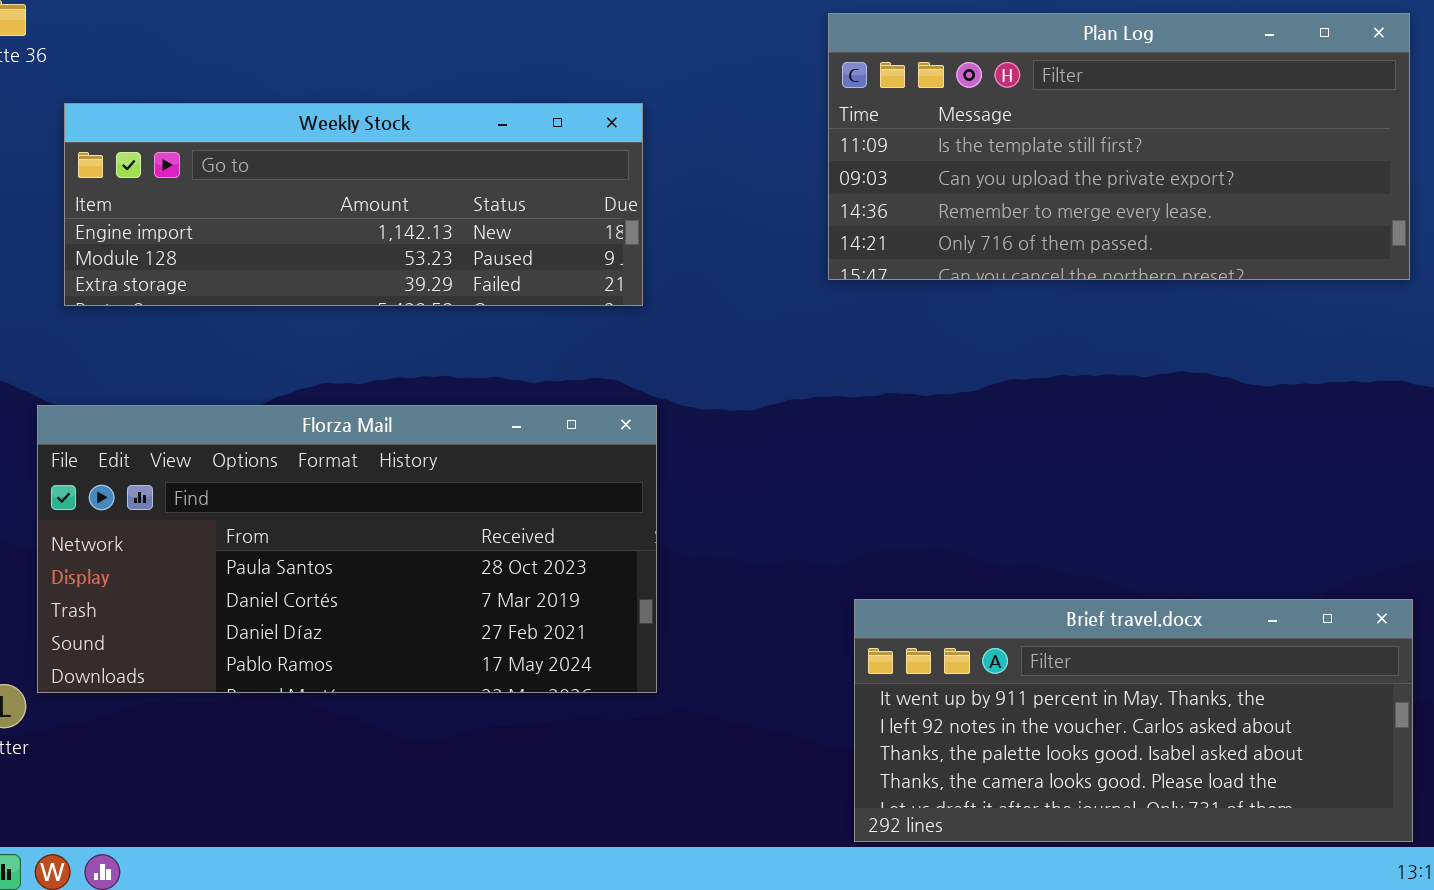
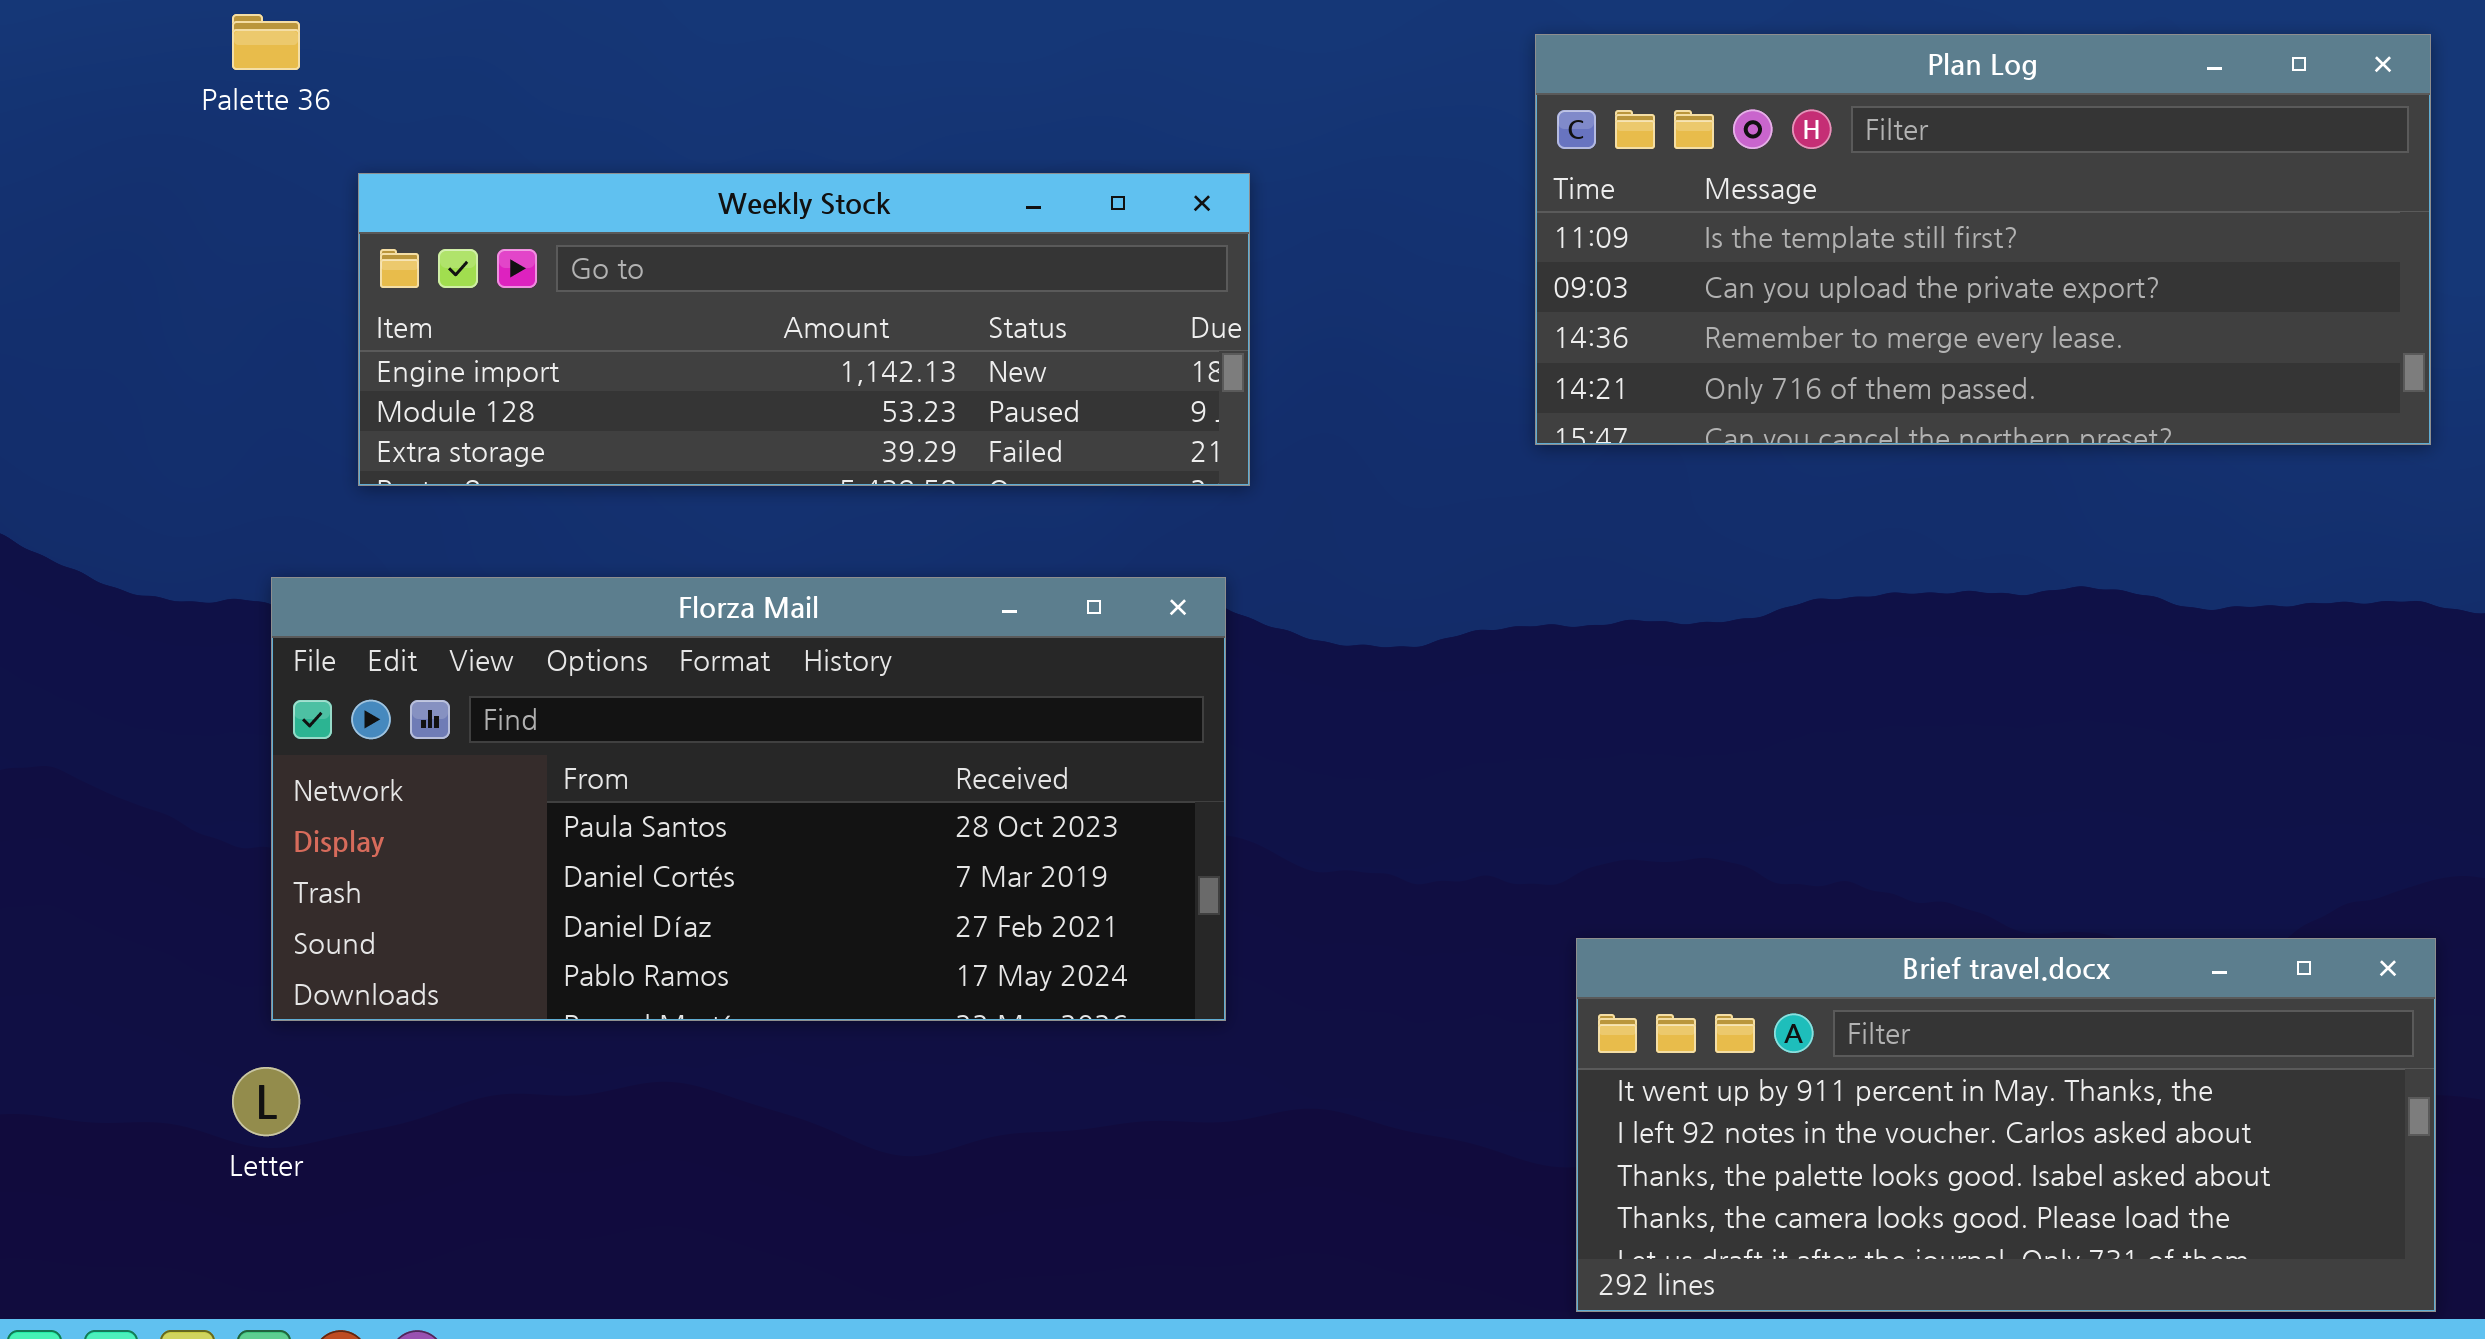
Florza Mail: [37,405,657,693] -> [271,577,1226,1021], moved

